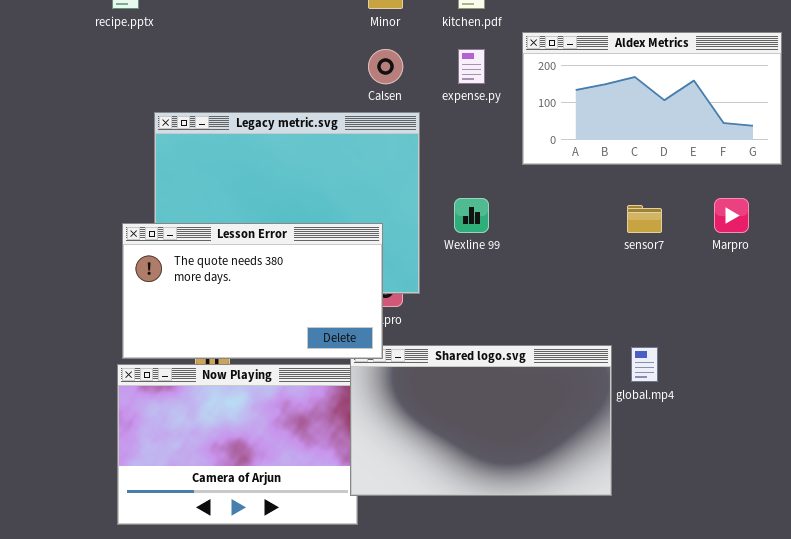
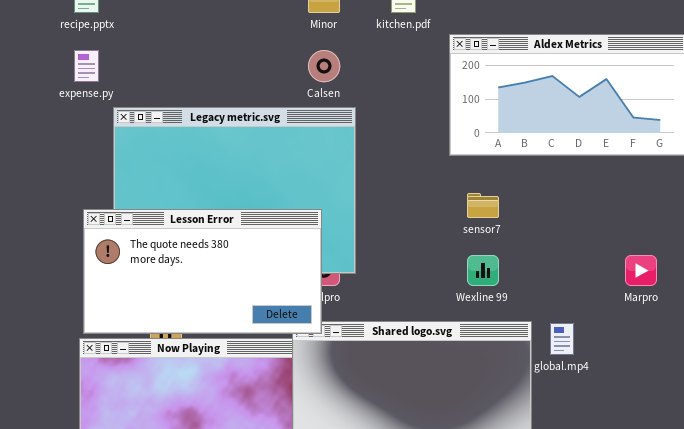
expense.py: [458,49,485,84] -> [74,50,99,82], moved
Wexline 99: [454,198,489,233] -> [467,255,499,286], moved
Marpro: [714,198,749,233] -> [625,255,657,286], moved
sensor7: [627,205,662,233] -> [467,193,499,218], moved

